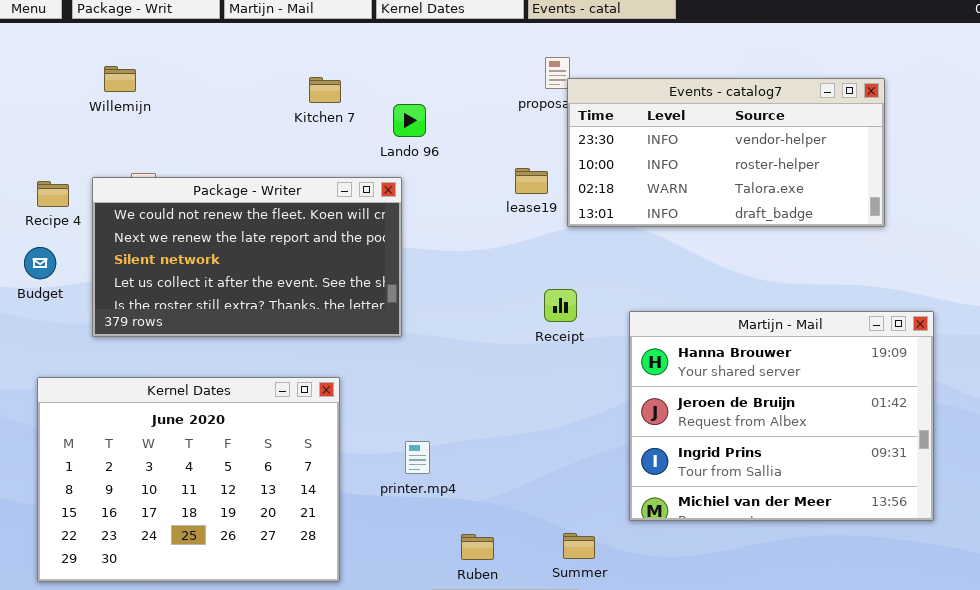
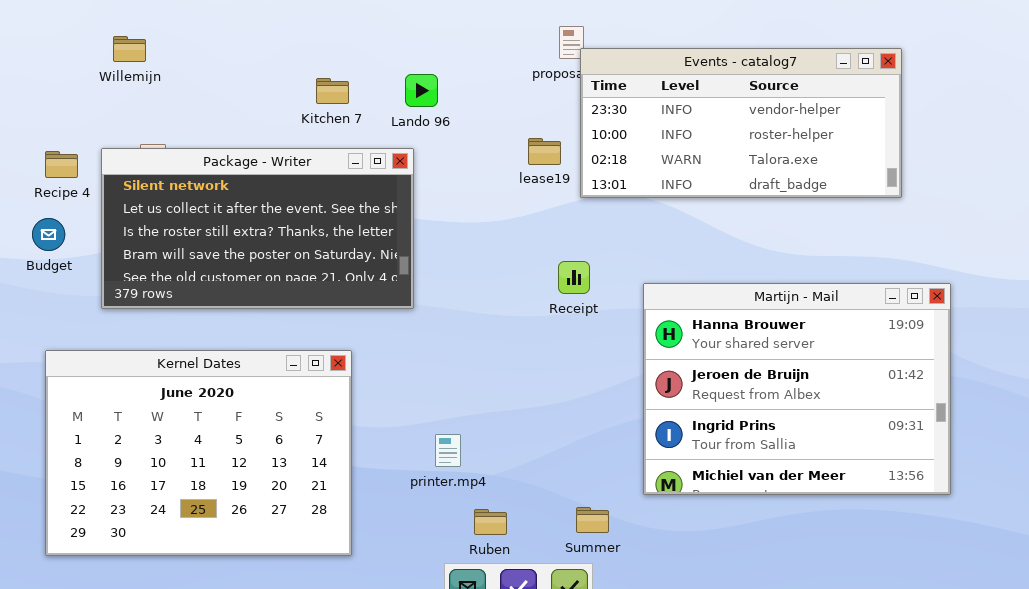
Kitchen 7: [309,77,341,103] -> [316,78,349,104], moved
Package - Writer: [92,177,402,337] -> [101,148,414,309], scrolled down 2 rows
printer.mp4: [405,441,430,474] -> [435,434,461,467], moved

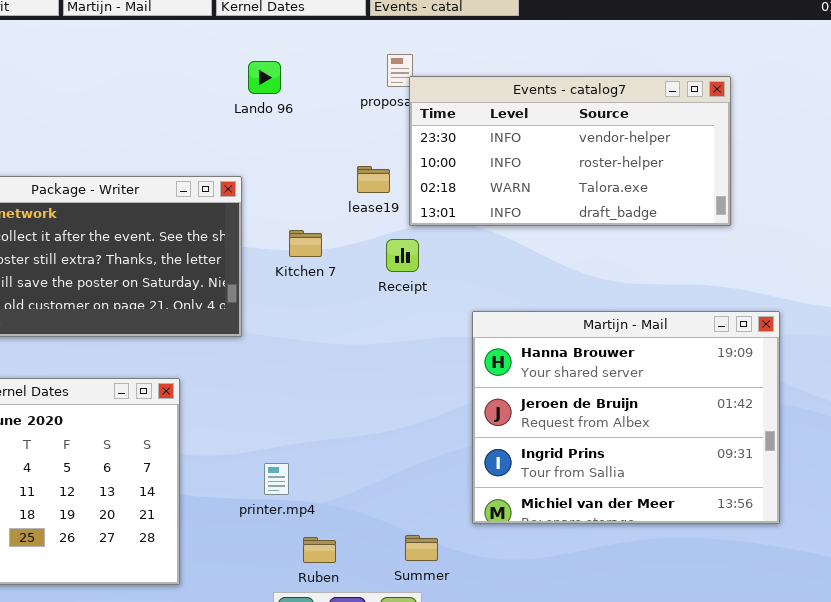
Lando 96: [405,74,438,107] -> [248,61,281,94], moved
Kitchen 7: [316,78,349,104] -> [289,230,322,257], moved
Receipt: [558,261,590,294] -> [386,239,419,272], moved

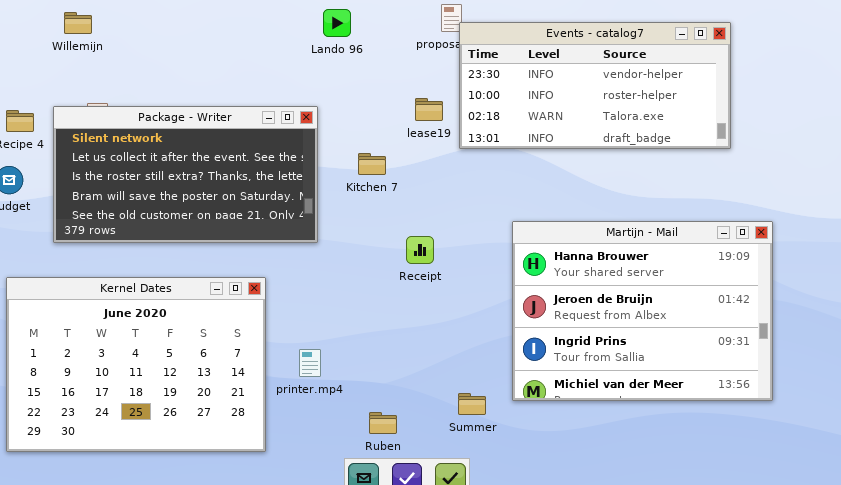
Receipt: [386,239,419,272] -> [406,236,434,264], moved
printer.mp4: [264,463,289,495] -> [299,349,321,377], moved
Summer: [405,535,438,561] -> [458,393,486,415], moved

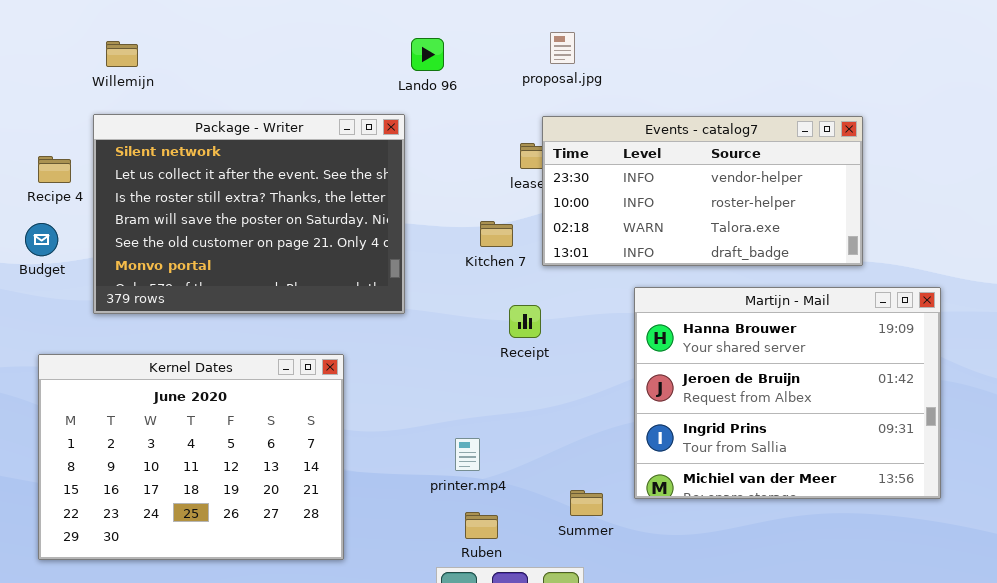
Events - catalog7: [459,22,731,149] -> [542,116,863,266], moved
Package - Writer: [53,106,318,243] -> [93,114,405,314], resized
Kitchen 7: [358,153,386,175] -> [480,221,513,247], moved
printer.mp4: [299,349,321,377] -> [455,438,480,471], moved

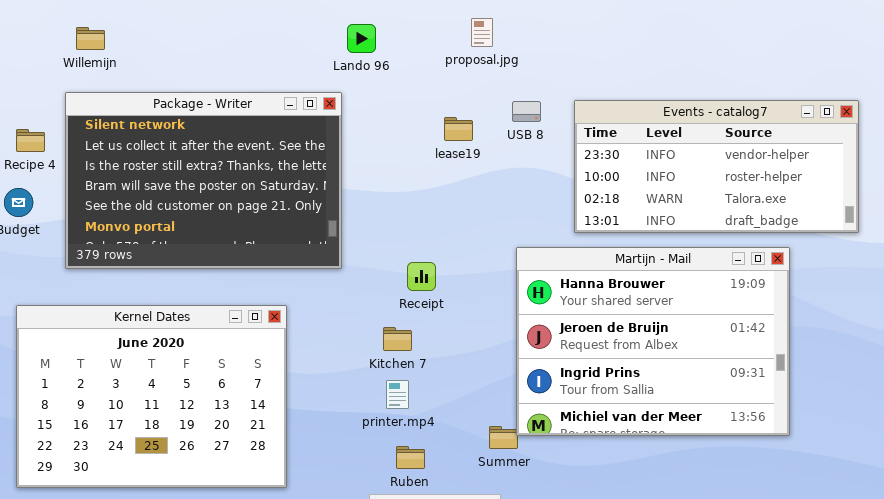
Events - catalog7: [542,116,863,266] -> [574,100,859,233], moved
Kitchen 7: [480,221,513,247] -> [383,327,412,351], moved
Martijn - Mail: [634,287,941,499] -> [516,247,790,436], moved
Receipt: [509,305,541,338] -> [407,262,436,291], moved

